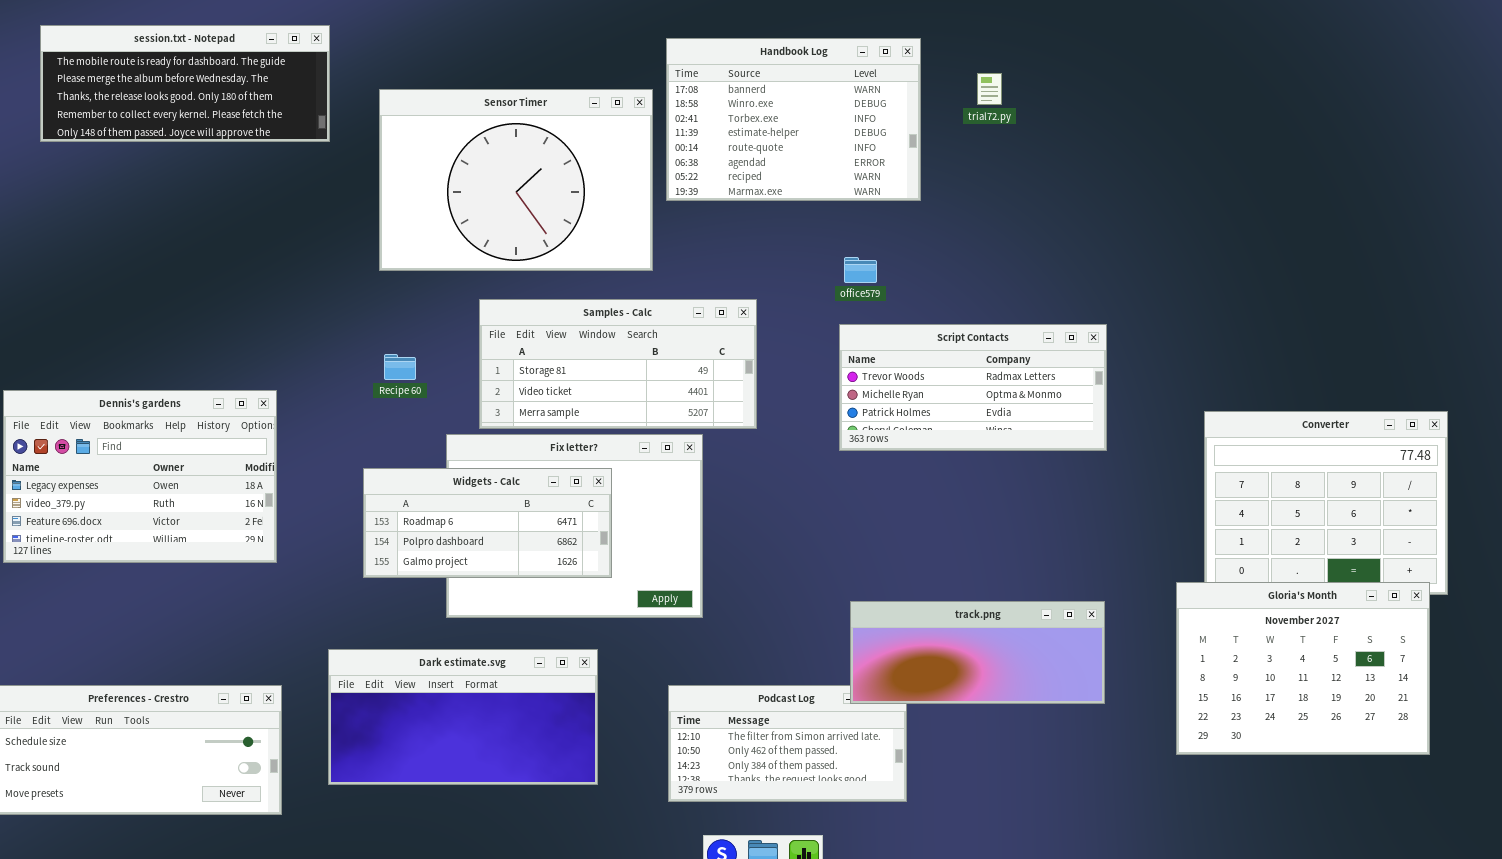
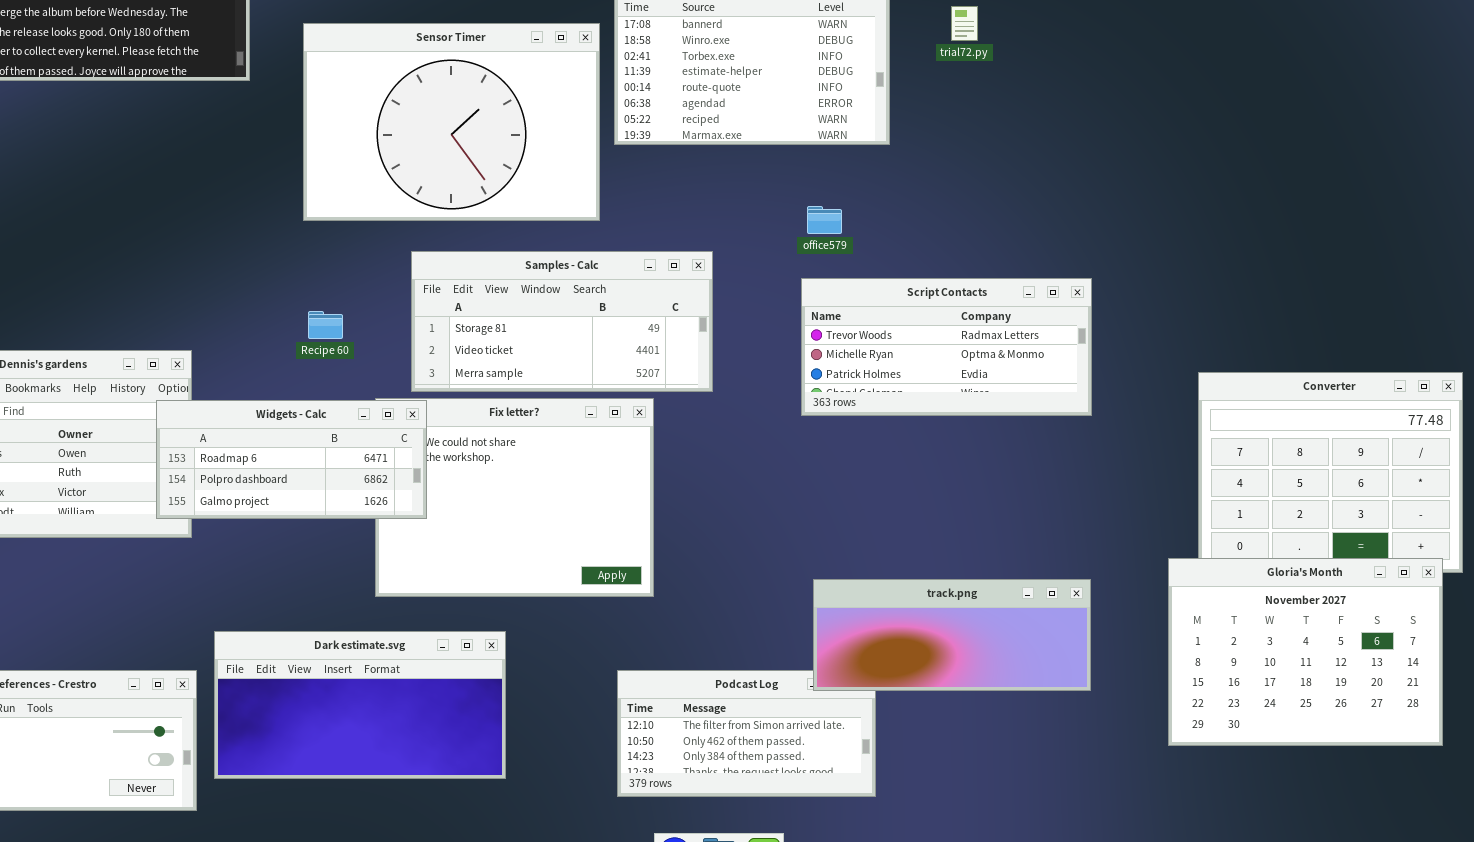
Widgets - Calc: [363,468,612,578] -> [156,400,427,519], moved
Dark estimate.svg: [328,649,598,785] -> [214,631,506,779], moved

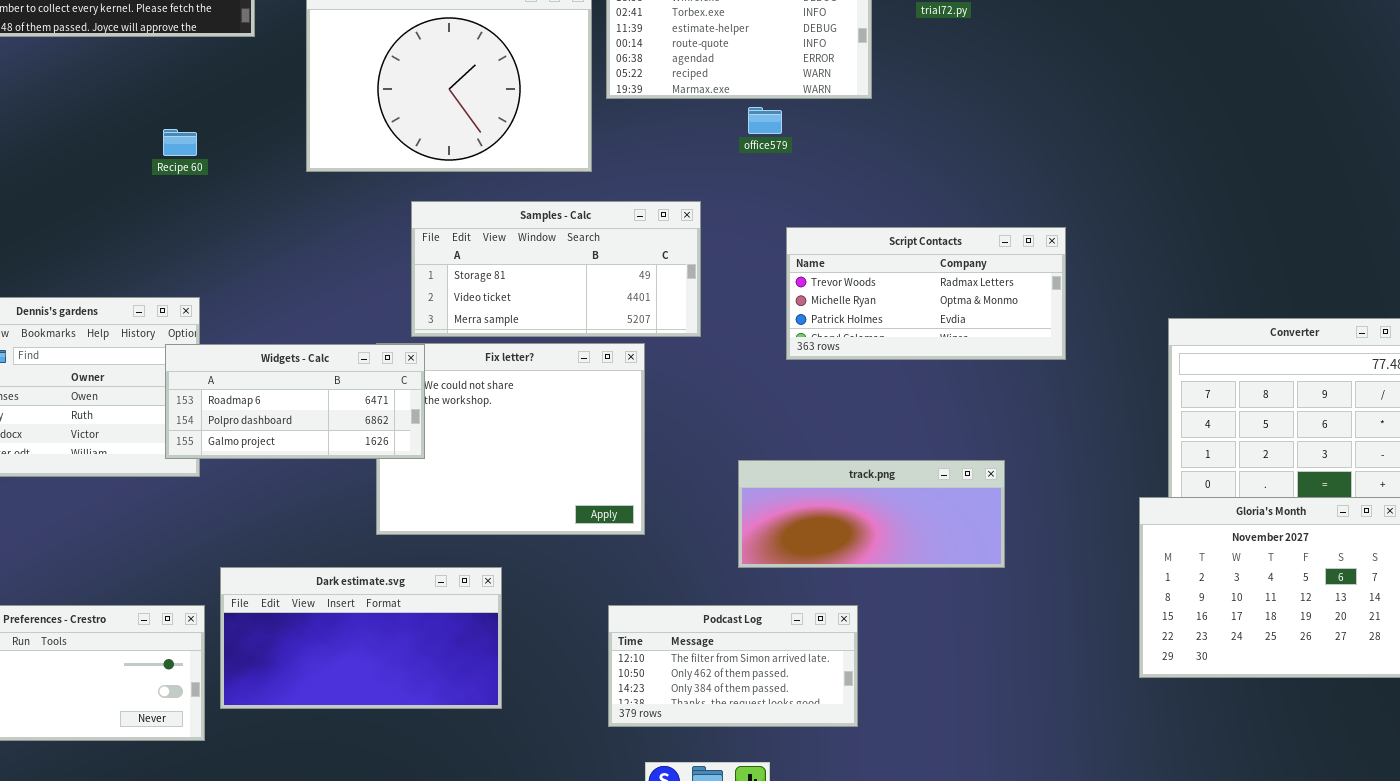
office579: [807,206,842,234] -> [748,107,782,134], moved
Recipe 60: [308,311,343,339] -> [163,129,197,156], moved
track.png: [813,579,1091,691] -> [738,460,1005,568], moved

